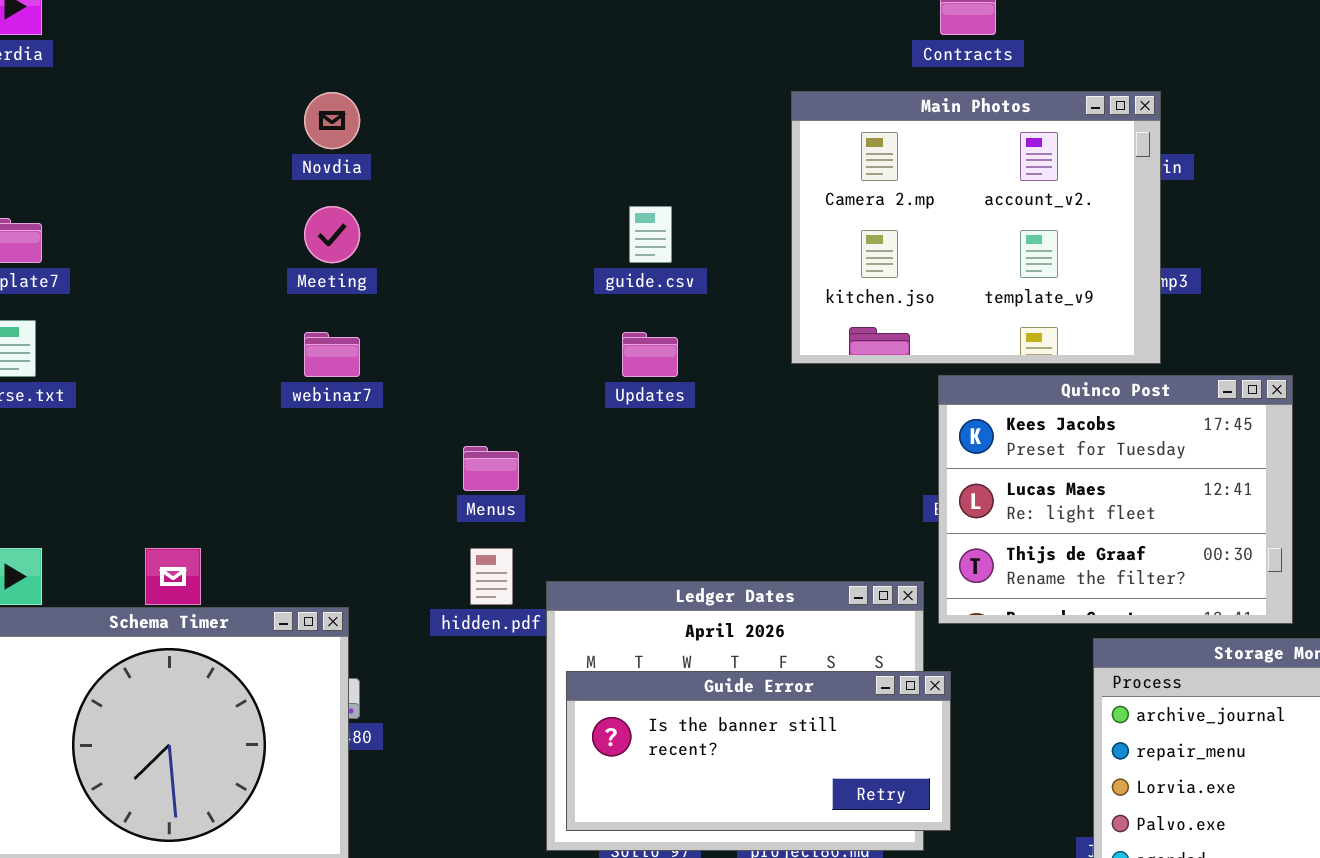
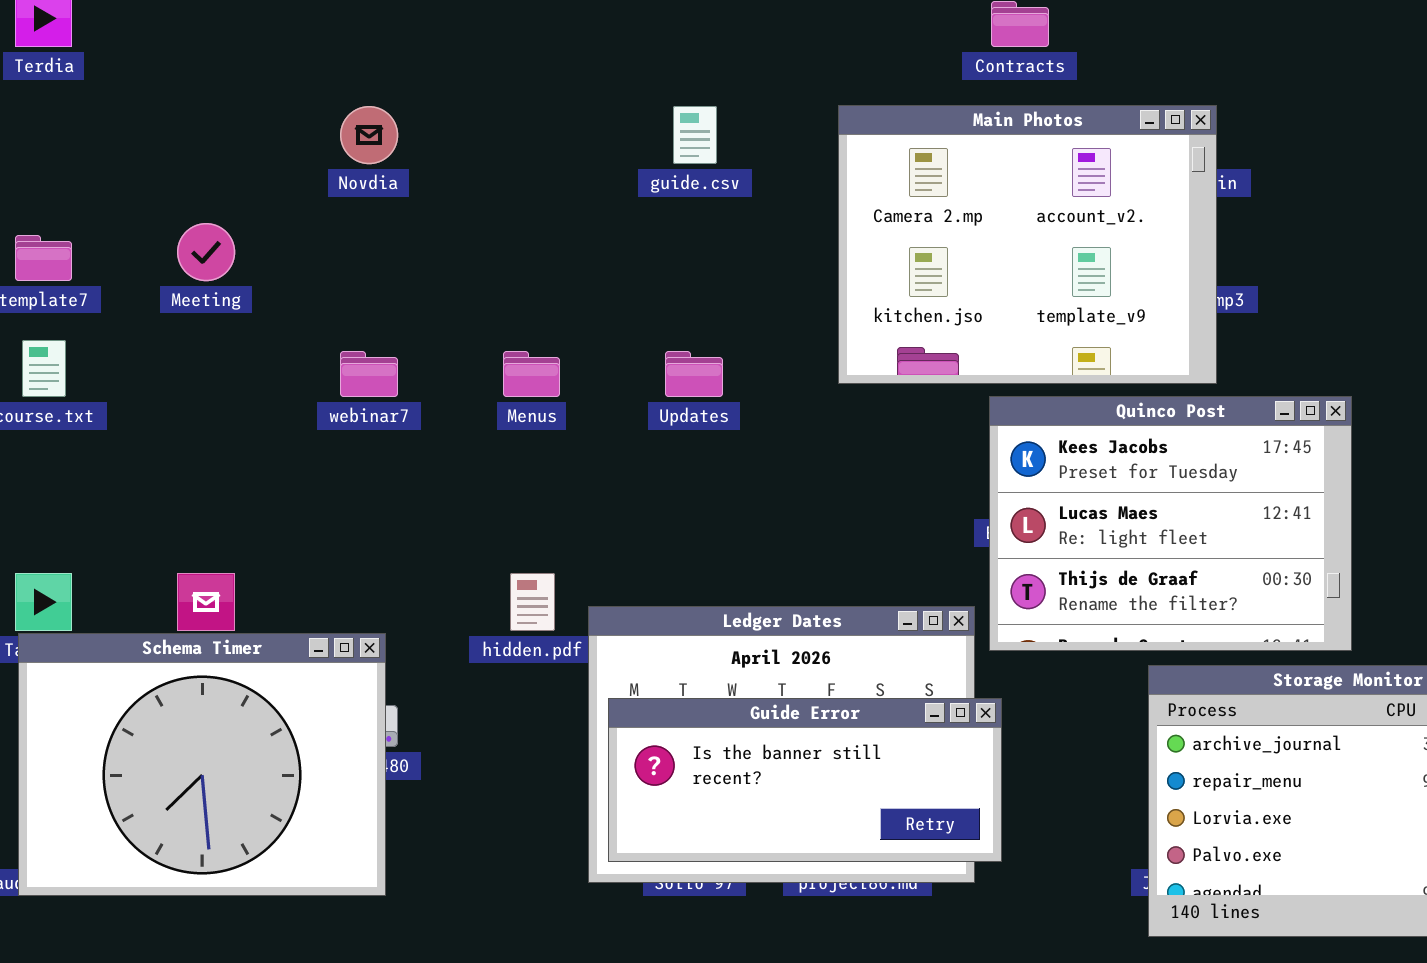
Meeting: [304,206,360,263] -> [177,223,235,281], moved
guide.csv: [629,206,672,263] -> [673,106,717,164], moved
Menus: [463,446,519,491] -> [503,351,560,397], moved

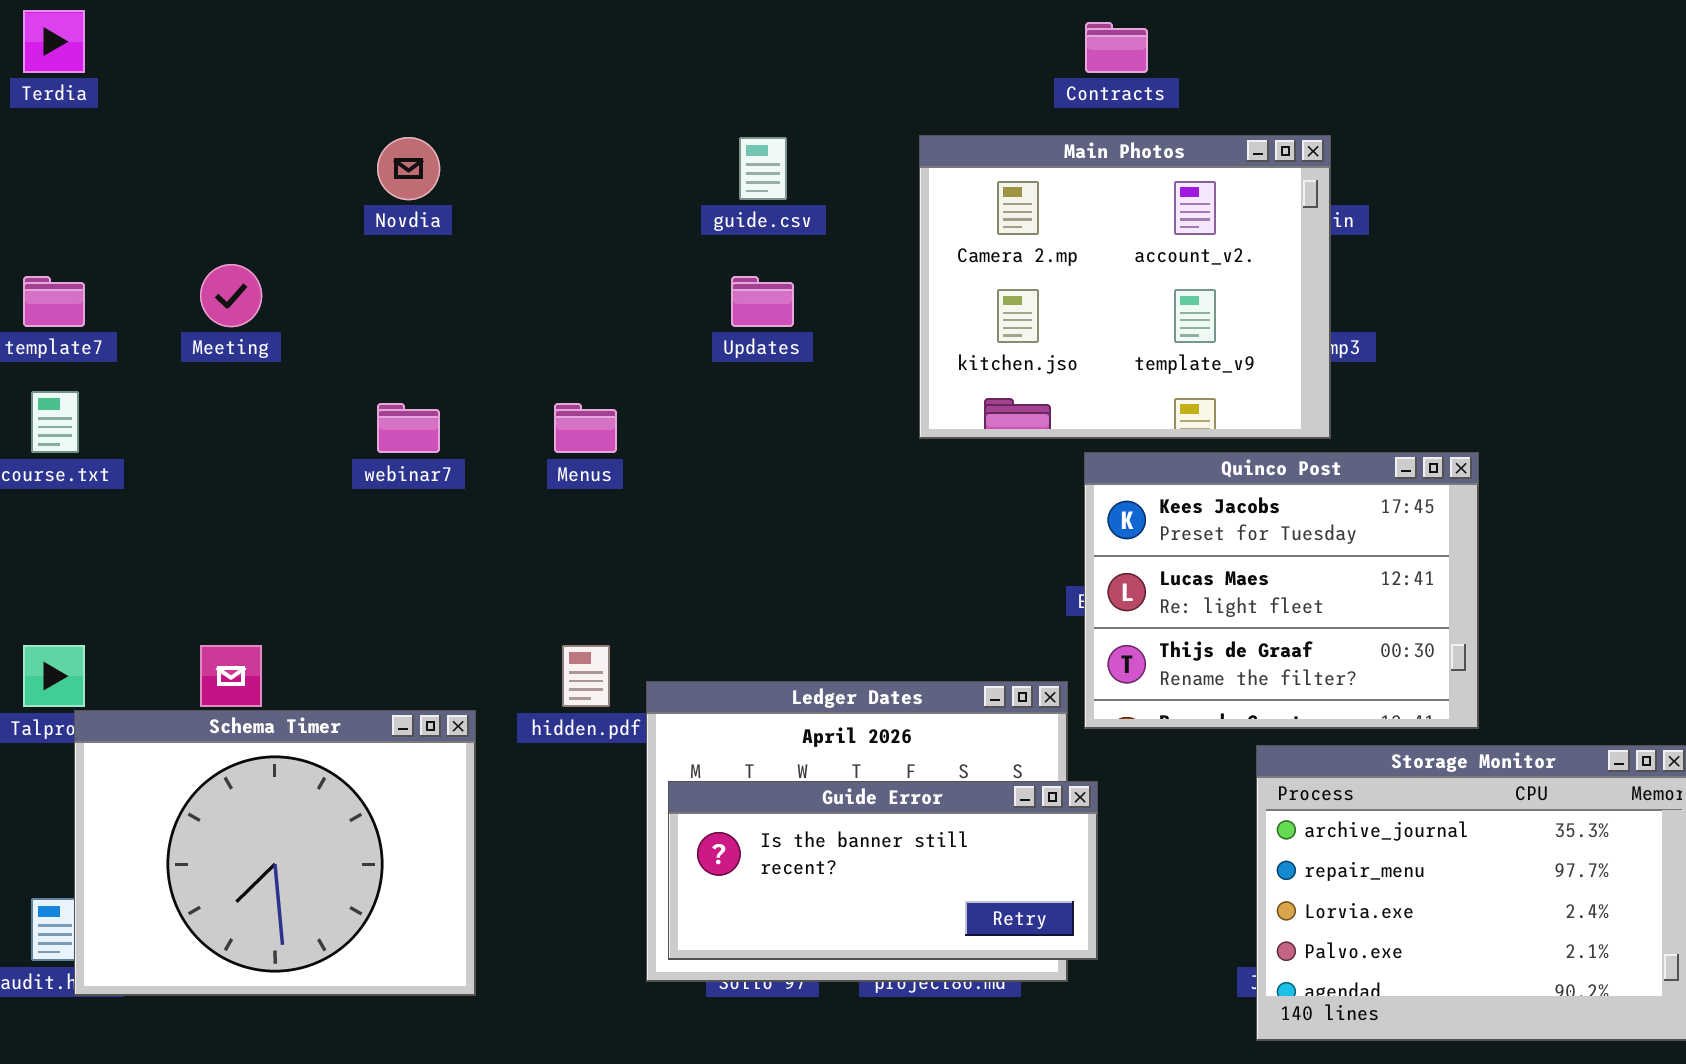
Updates: [665,351,723,397] -> [731,276,794,327], moved
Schema Timer: [18,633,386,896] -> [74,710,476,996], moved

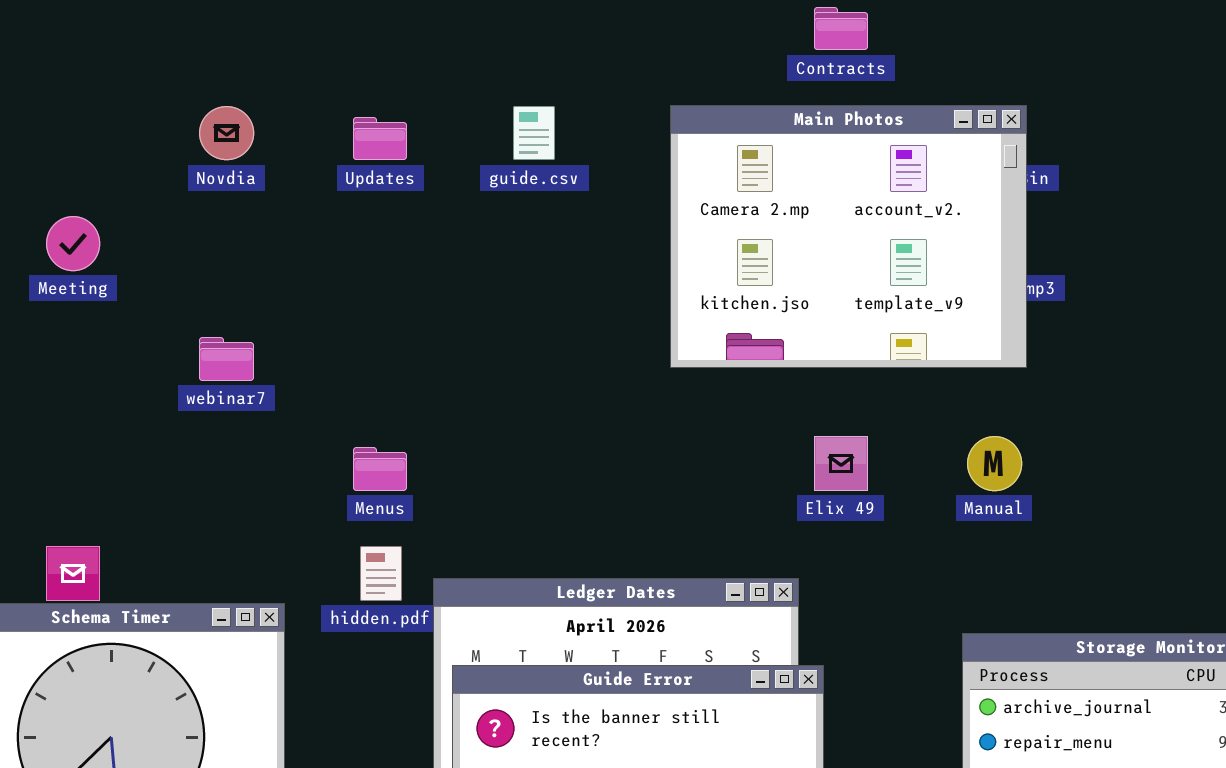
Updates: [731,276,794,327] -> [353,117,407,160], moved
Menus: [554,403,617,453] -> [353,447,407,491], moved
Quinco Post: [1084,452,1479,729] -> none, closed

